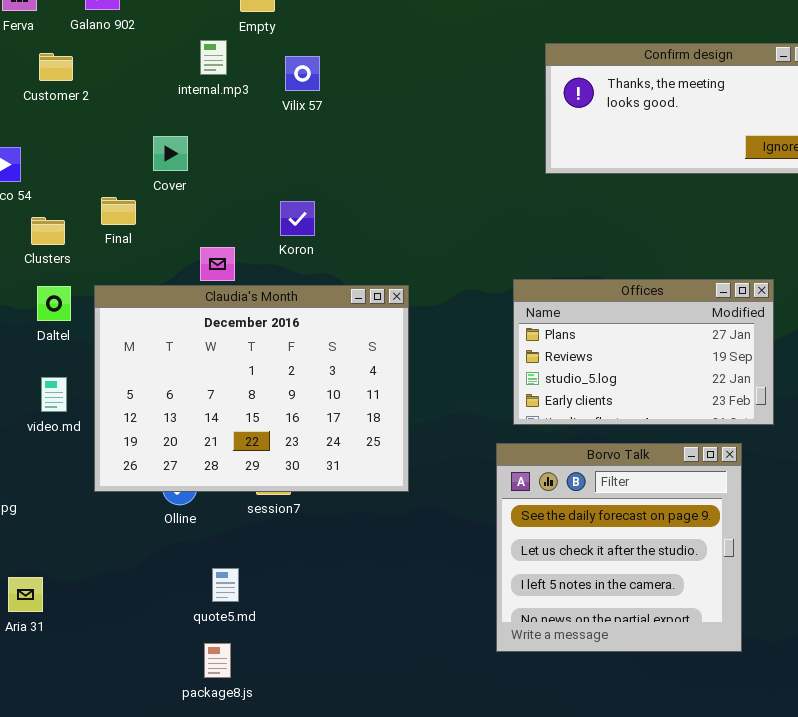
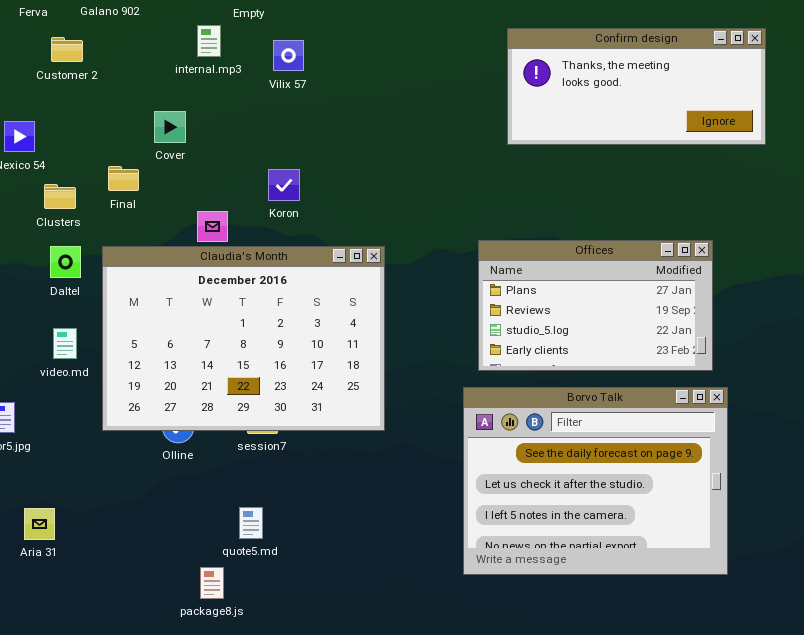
Borvo Talk: [496,443,742,652] -> [463,387,728,575], resized
quote5.md: [212,568,239,602] -> [239,507,263,539], moved

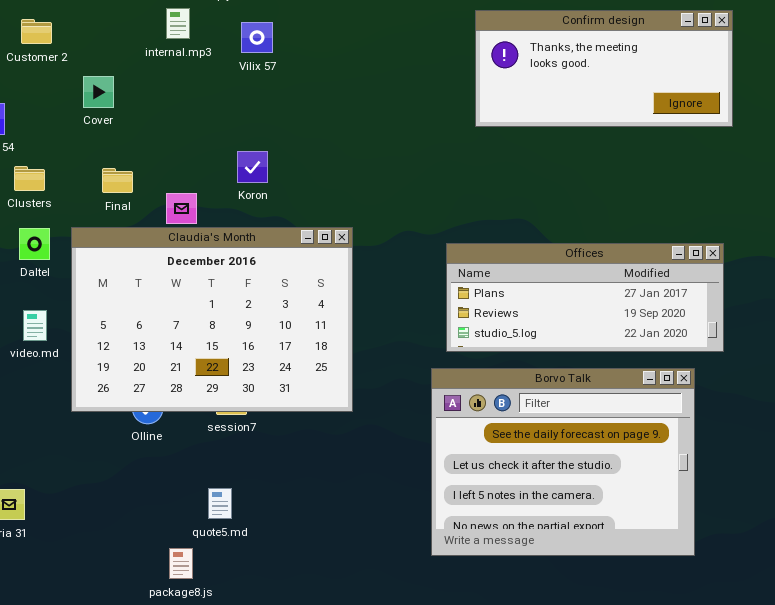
Cover: [154,111,186,143] -> [83,76,114,108], moved
Final: [108,166,139,191] -> [102,168,133,193], moved
Offices: [478,240,713,371] -> [446,243,724,352], resized

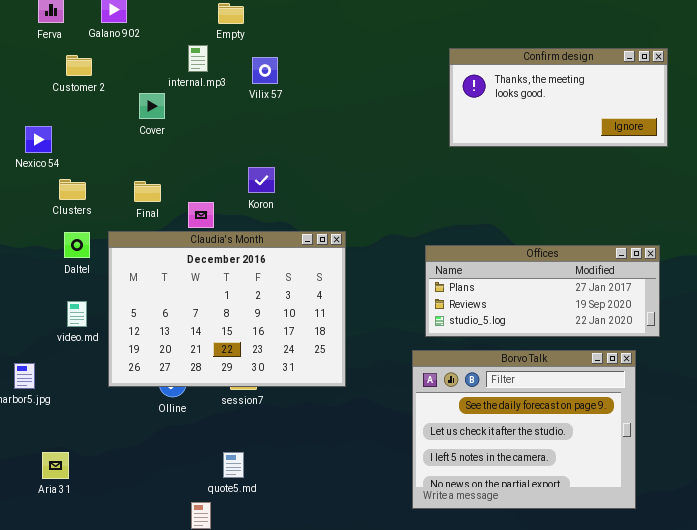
Cover: [83,76,114,108] -> [139,93,165,119], moved

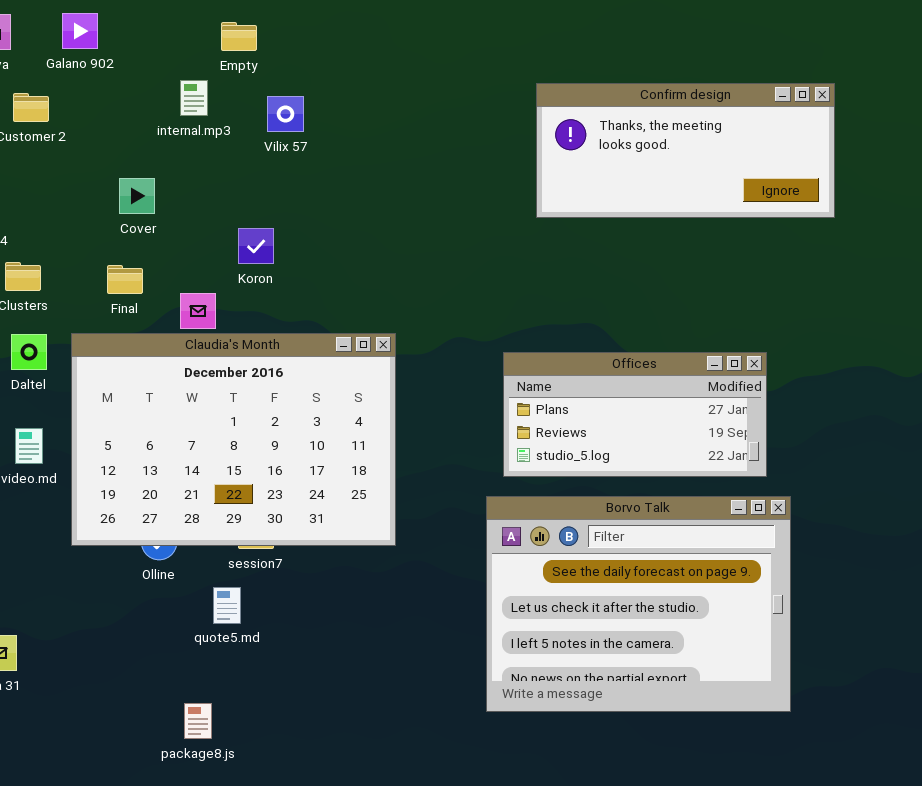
Cover: [139,93,165,119] -> [119,178,155,214], moved
Koron: [248,167,275,193] -> [238,228,274,264], moved
Offices: [425,245,660,337] -> [503,352,767,477], resized
quote5.md: [223,452,244,478] -> [213,587,241,624], moved

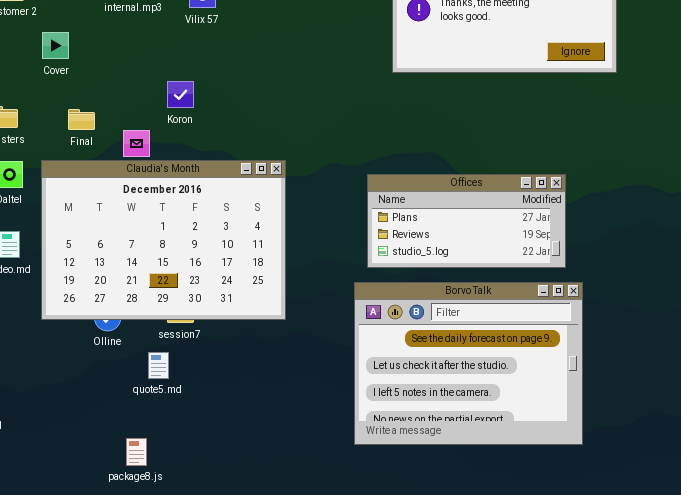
Cover: [119,178,155,214] -> [42,32,69,59], moved

